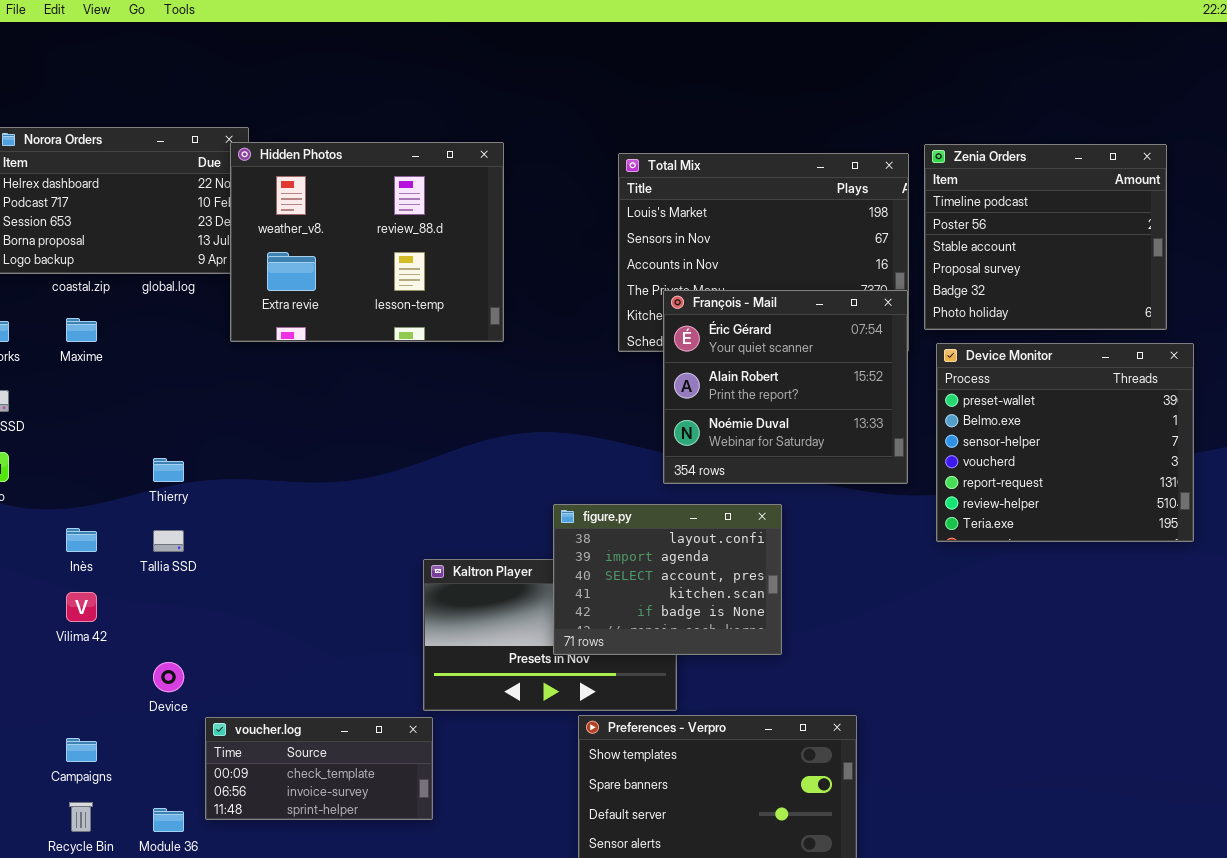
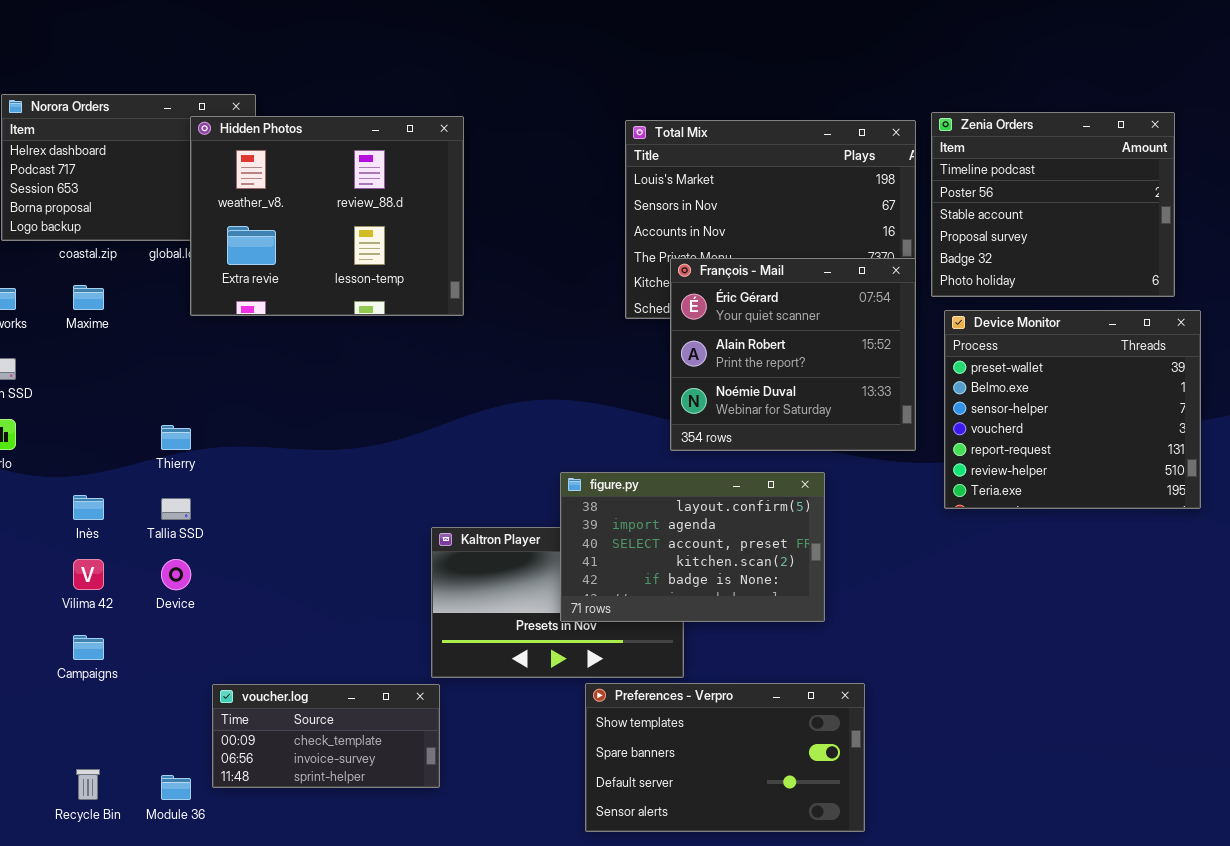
Hidden Photos: [230,142,504,342] -> [190,116,464,316], moved
figure.py: [553,504,782,655] -> [560,472,825,622], resized
Device: [153,662,184,692] -> [161,559,191,590], moved
Campaigns: [66,738,97,762] -> [73,635,104,660], moved

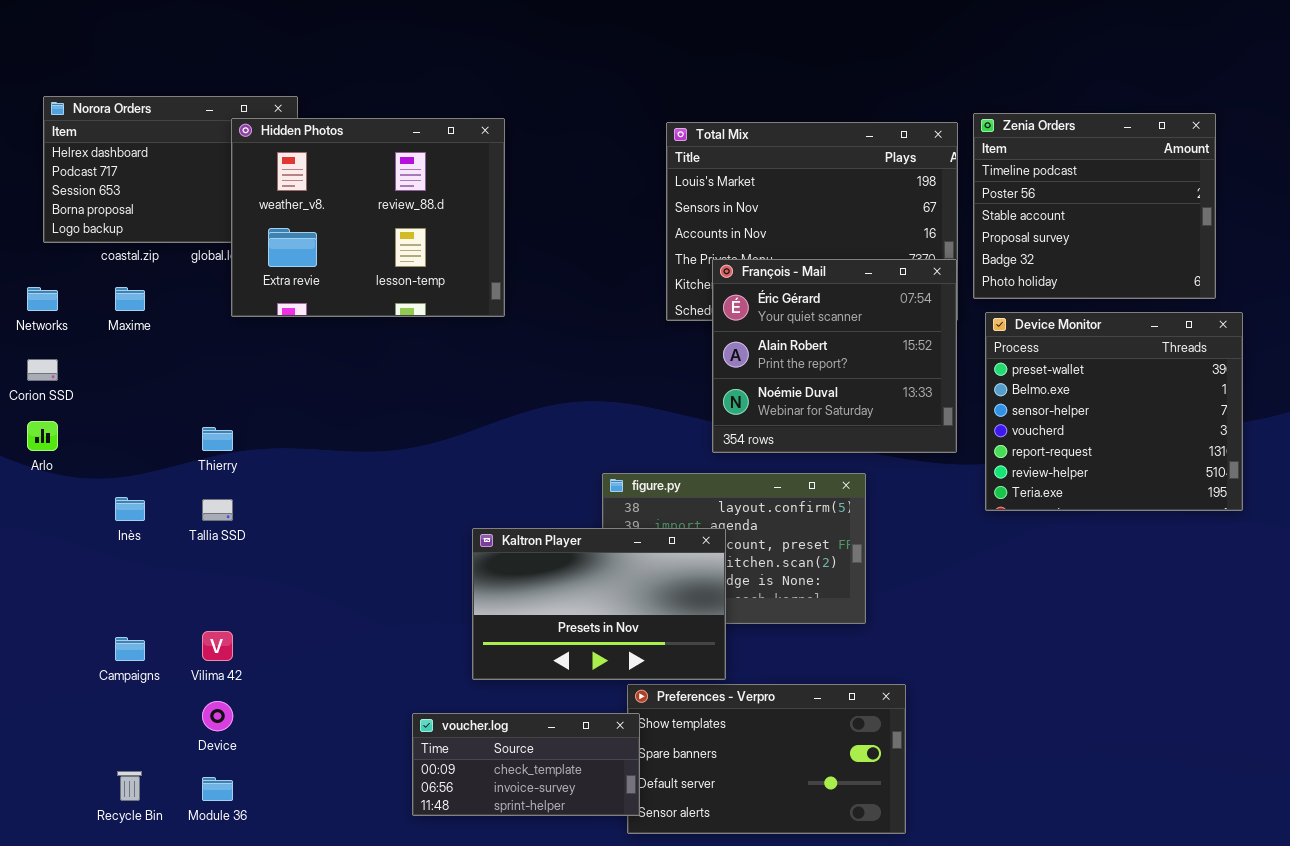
Kaltron Player: [431,527,684,678] -> [472,528,726,680], raised
Vilima 42: [73,559,104,590] -> [202,631,233,661], moved
Device: [161,559,191,590] -> [202,701,233,731], moved
voucher.log: [212,684,440,788] -> [412,713,640,816], moved

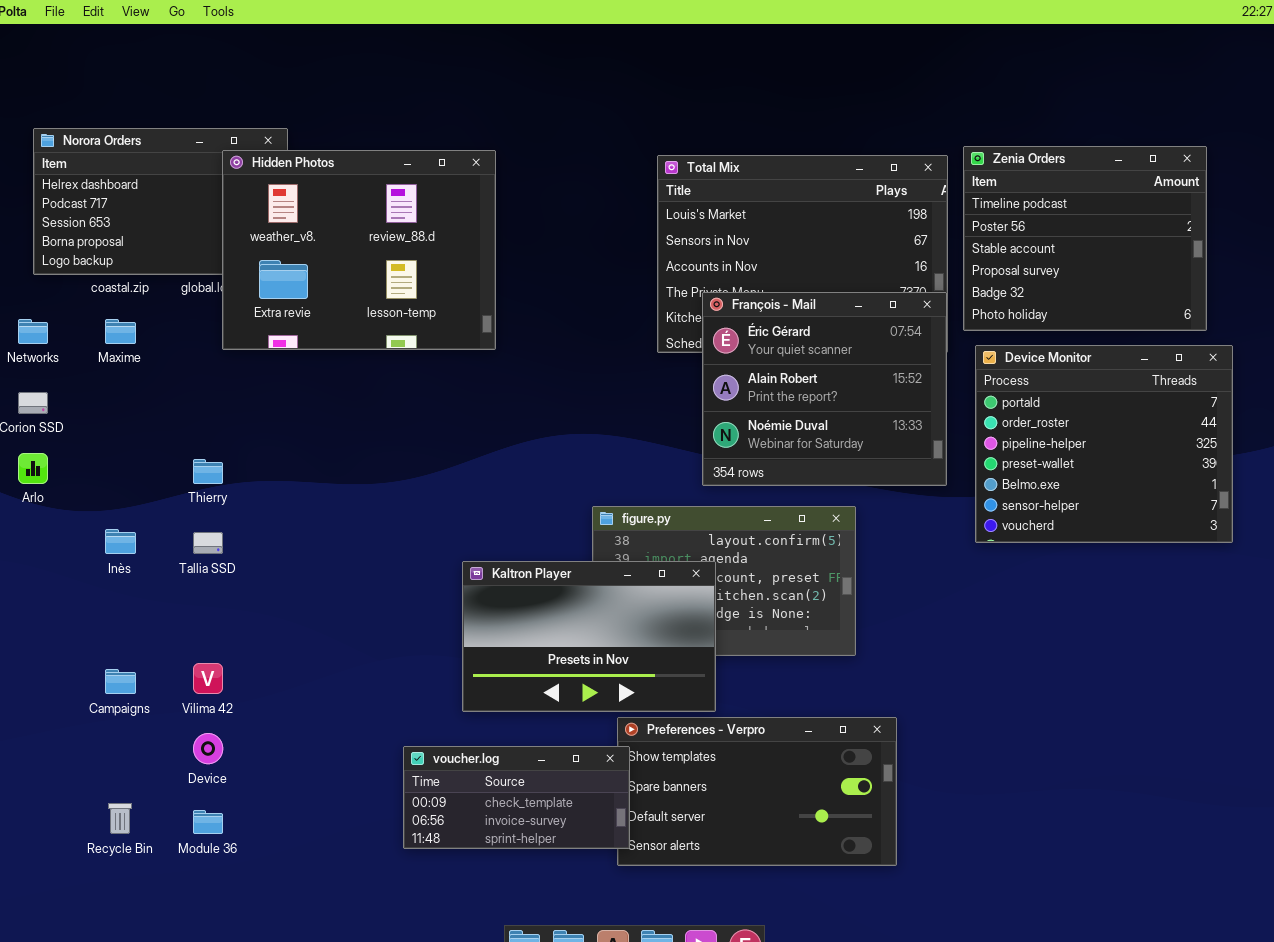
Device Monitor: [985,312,1243,511] -> [975,345,1233,543], scrolled up 3 rows

